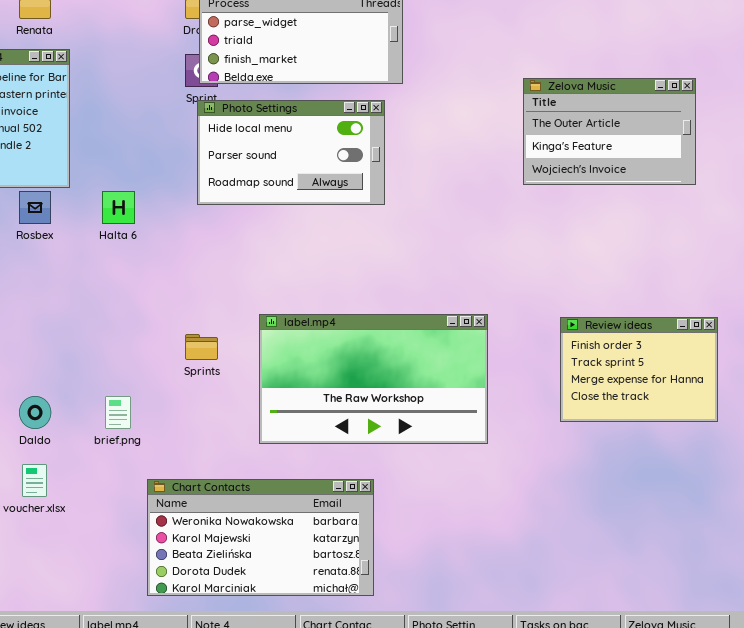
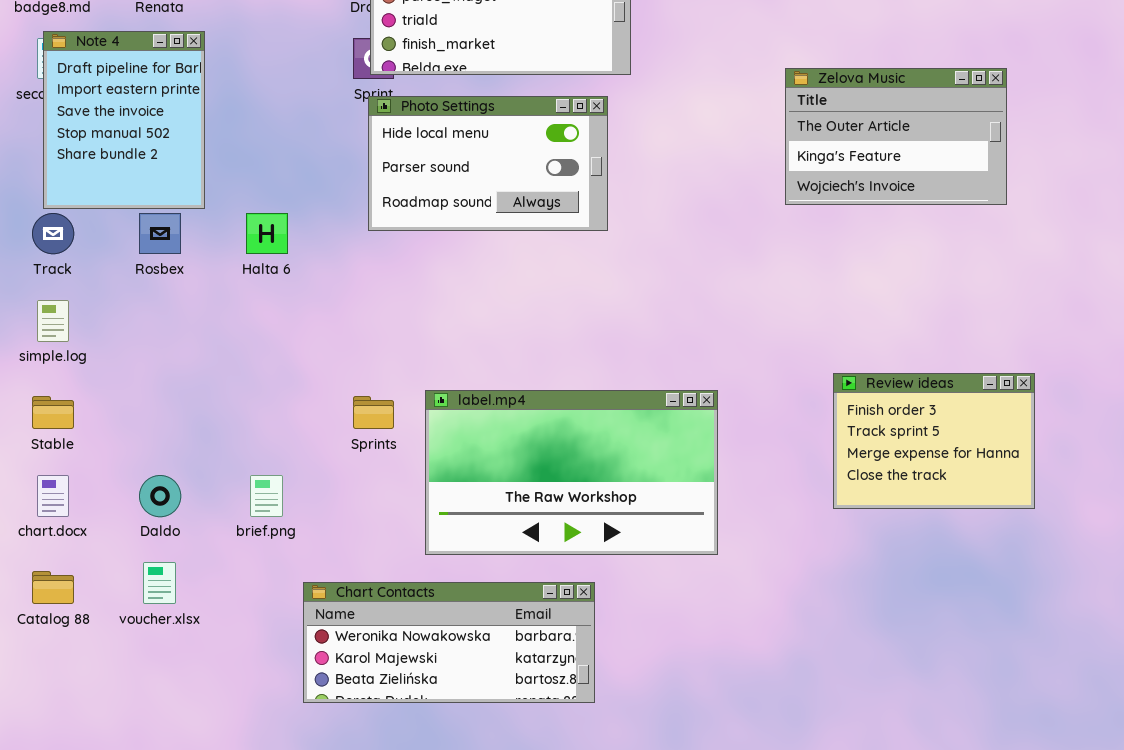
label.mp4: [259,314,488,444] -> [425,390,718,555], moved
Chart Contacts: [147,479,374,596] -> [303,582,595,703], resized

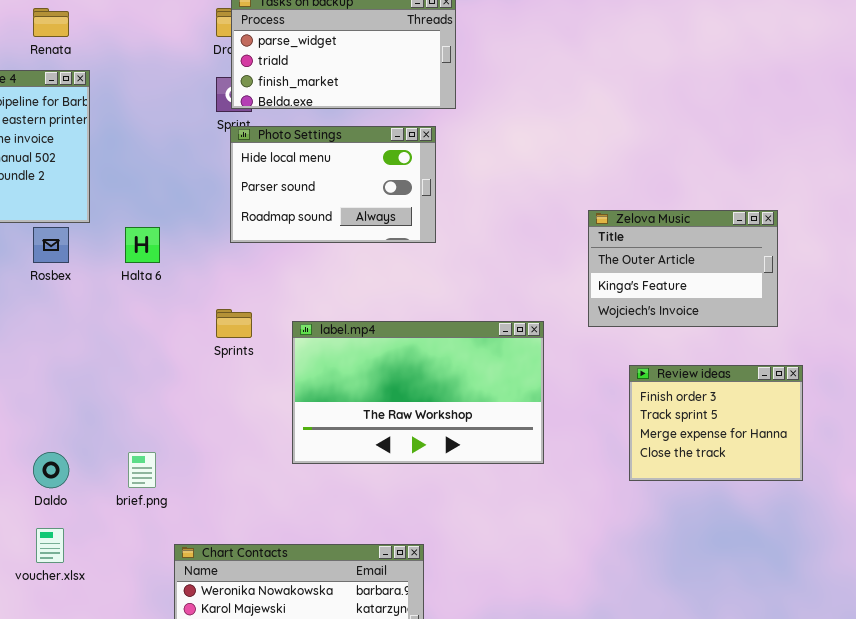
Zelova Music: [785,68,1007,205] -> [588,210,778,327], moved
label.mp4: [425,390,718,555] -> [292,321,544,464], moved
Sprints: [353,396,394,429] -> [216,309,252,338], moved

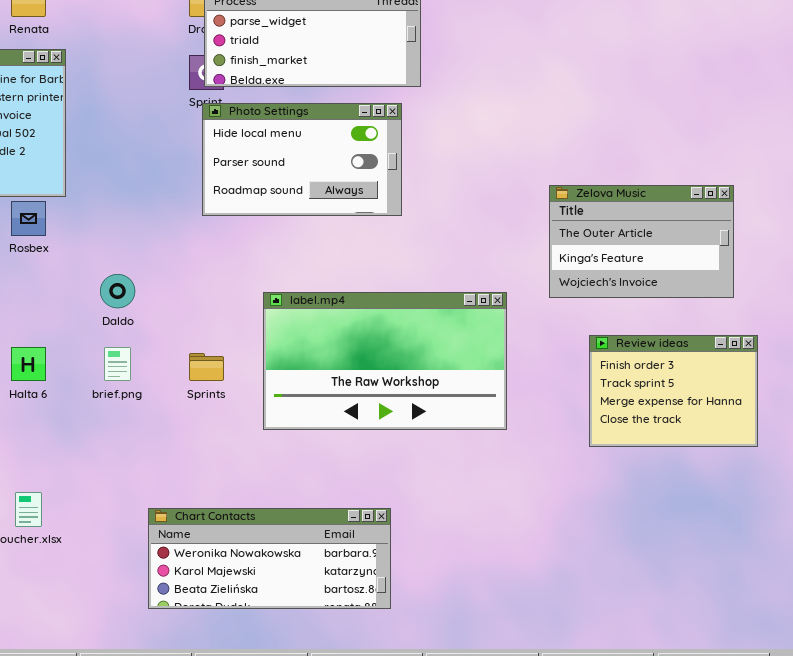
Halta 6: [125,227,160,263] -> [11,347,46,381], moved
Sprints: [216,309,252,338] -> [189,353,224,381], moved
Daldo: [33,452,69,488] -> [100,274,135,308], moved
brief.png: [128,452,156,488] -> [104,347,131,381], moved

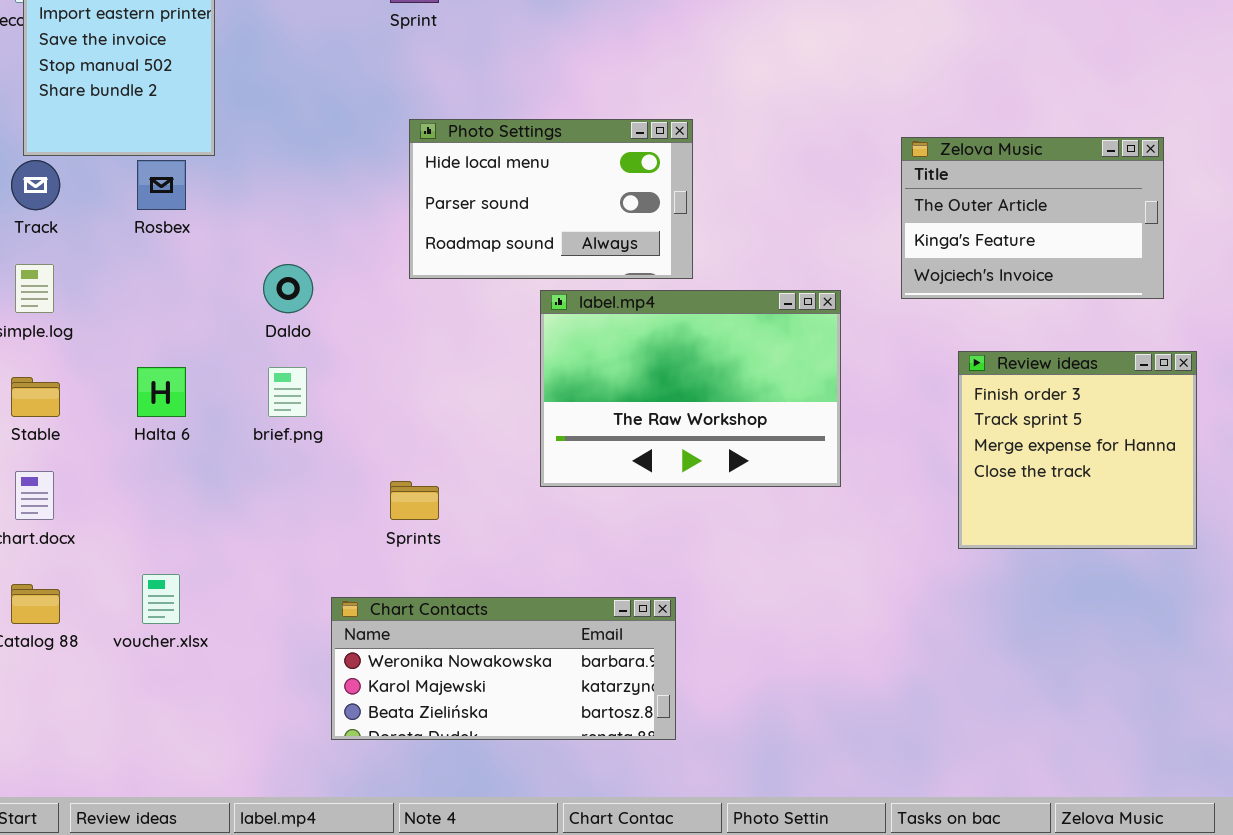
Photo Settings: [202,103,402,216] -> [409,119,693,279], moved
label.mp4: [263,292,507,430] -> [540,290,841,487], resized
Review ideas: [589,335,758,447] -> [958,351,1197,549], resized
Sprints: [189,353,224,381] -> [390,481,439,520], moved

